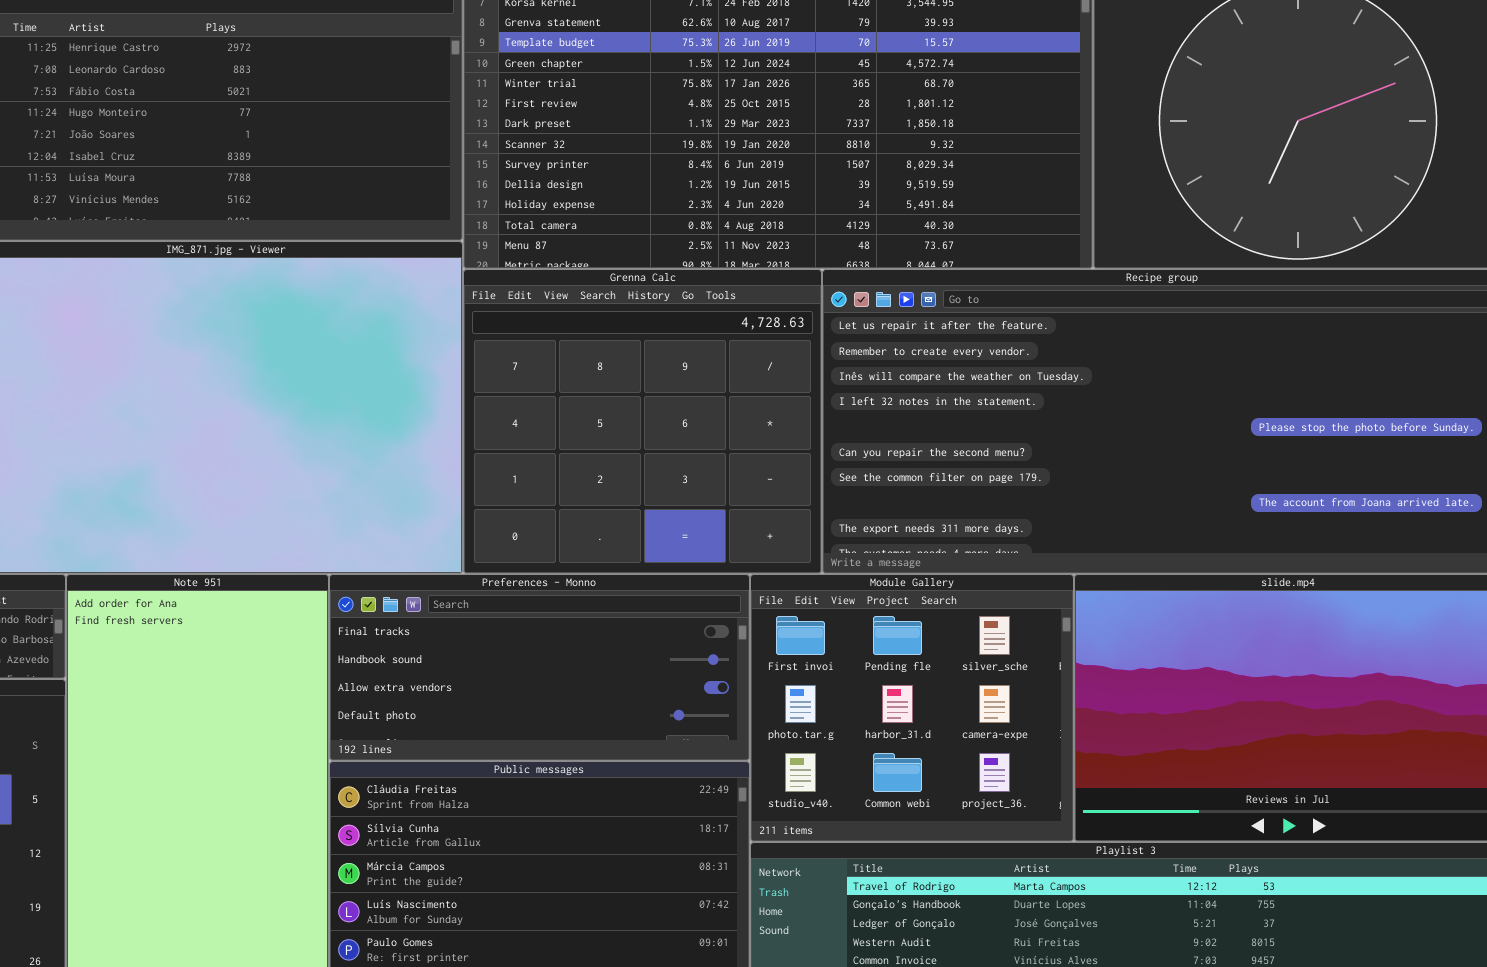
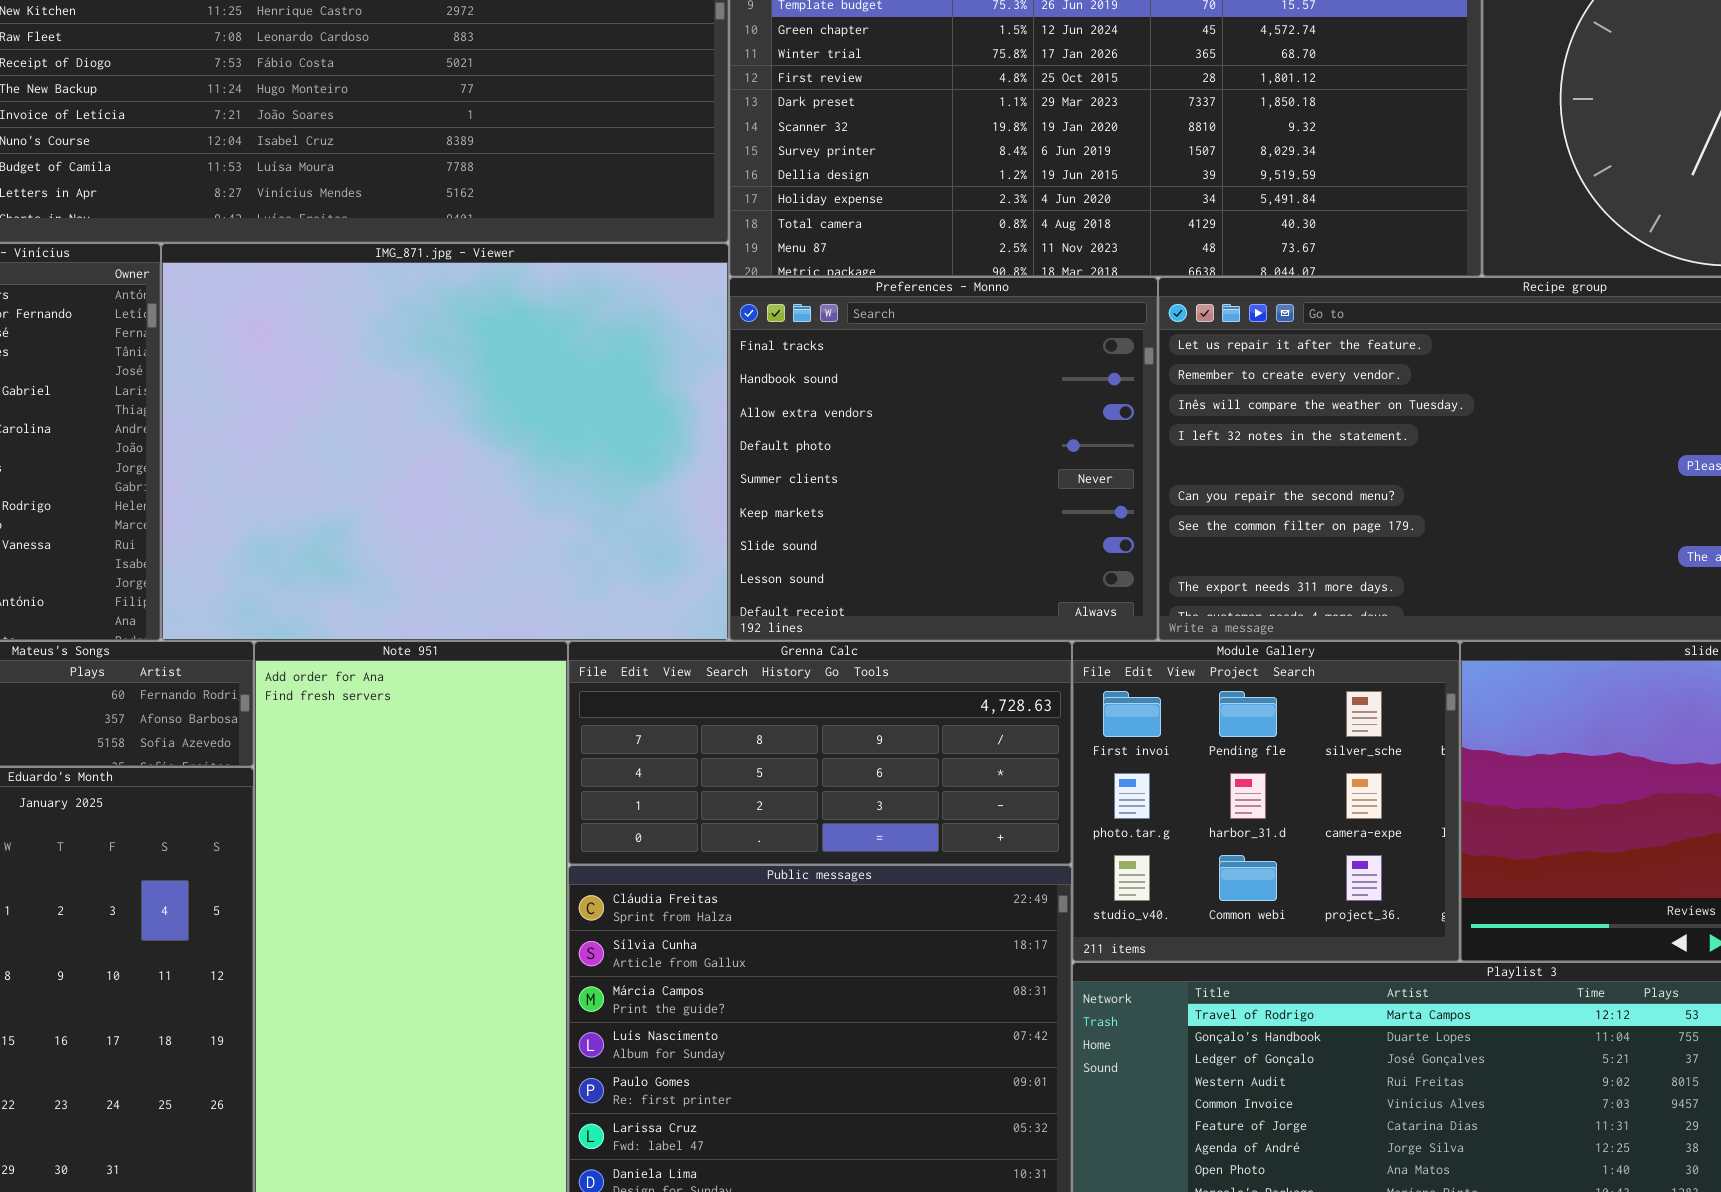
Grenna Calc: [463,269,822,574] -> [568,641,1072,865], moved, resized
Preferences - Monno: [329,574,750,761] -> [729,277,1158,641], moved, resized

